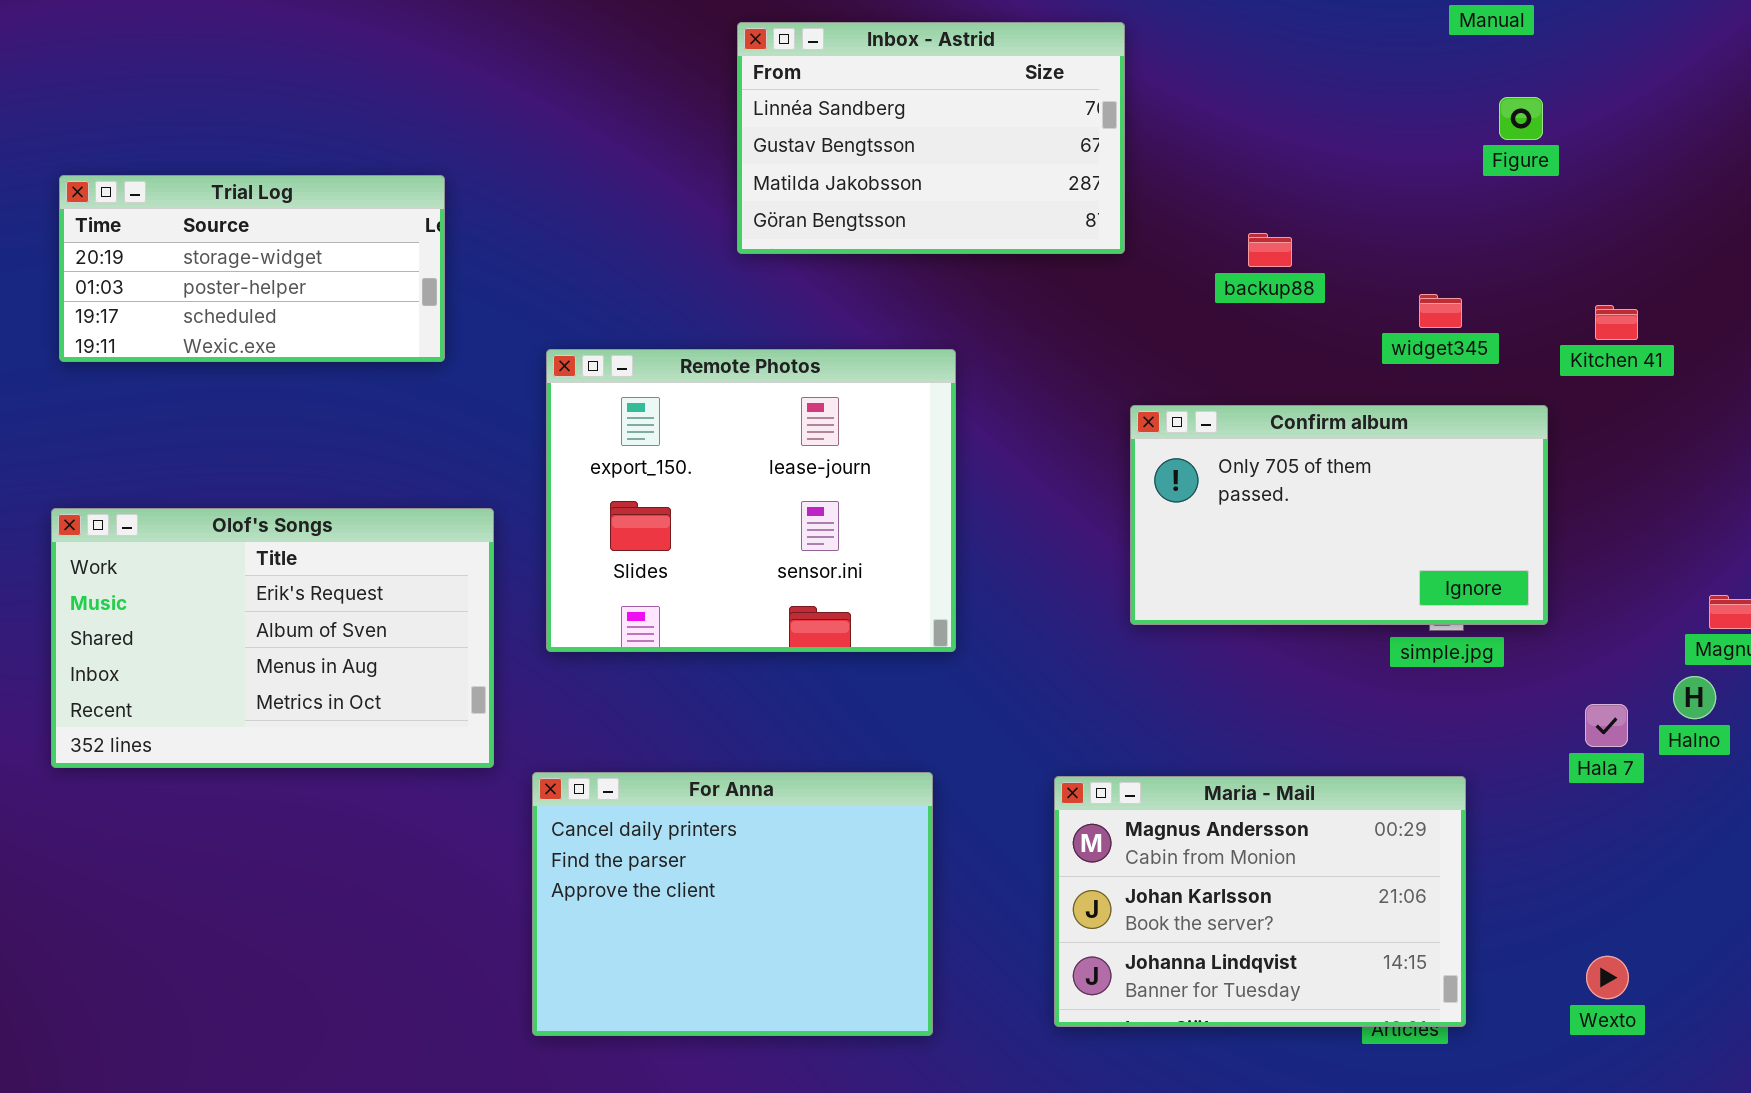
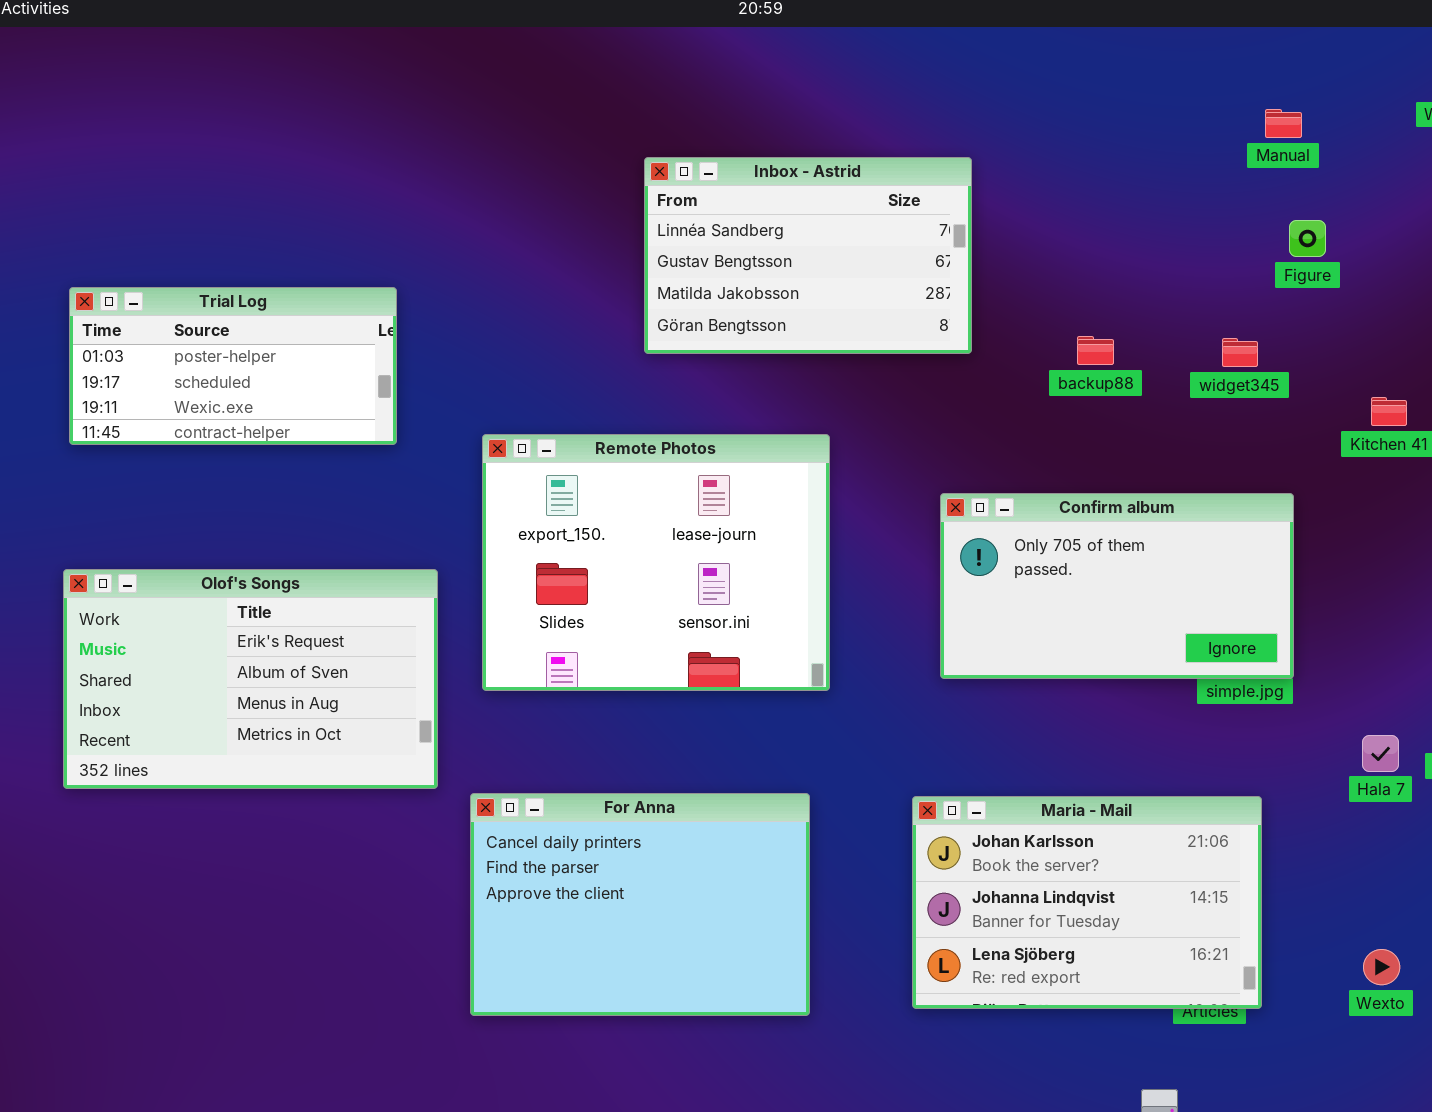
Trial Log: [59,175,445,362] -> [69,287,397,445], scrolled down 1 row
widget345: [1419,294,1462,328] -> [1222,338,1258,367], moved
Confirm album: [1130,405,1548,625] -> [940,493,1294,679], moved
Maria - Mail: [1054,776,1466,1027] -> [912,796,1262,1009], scrolled down 1 row

